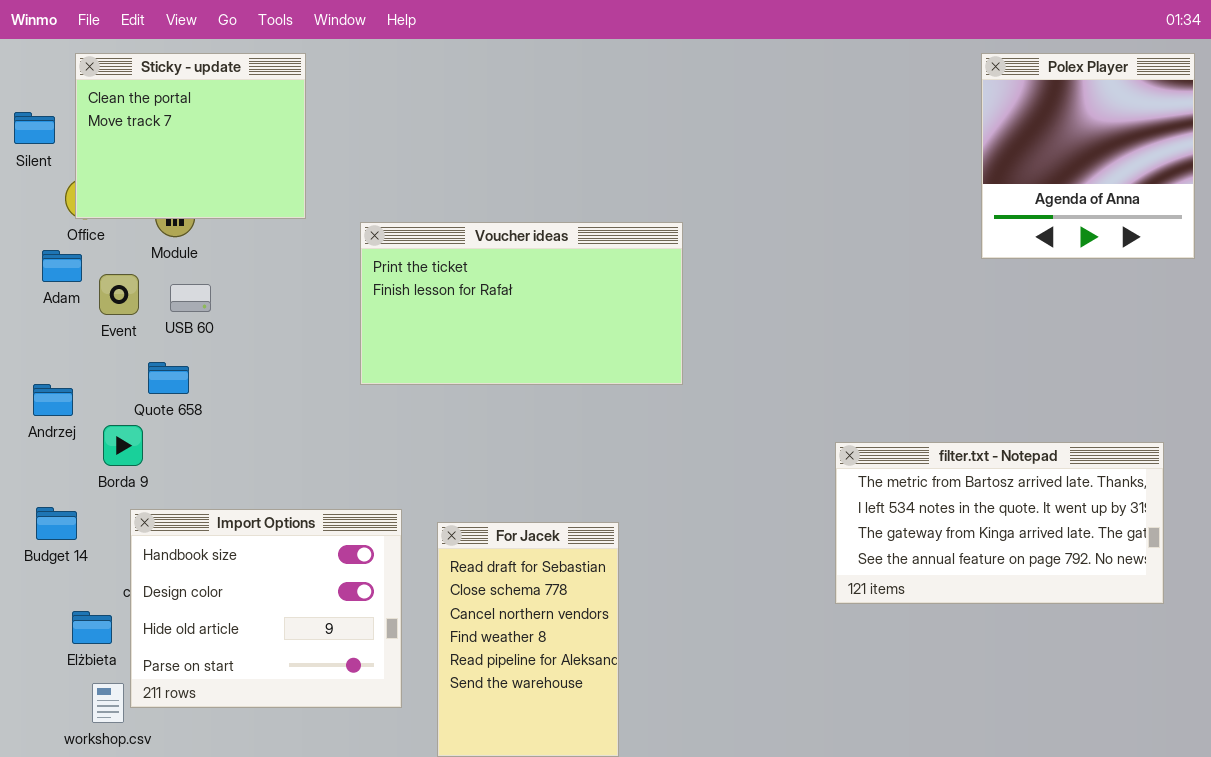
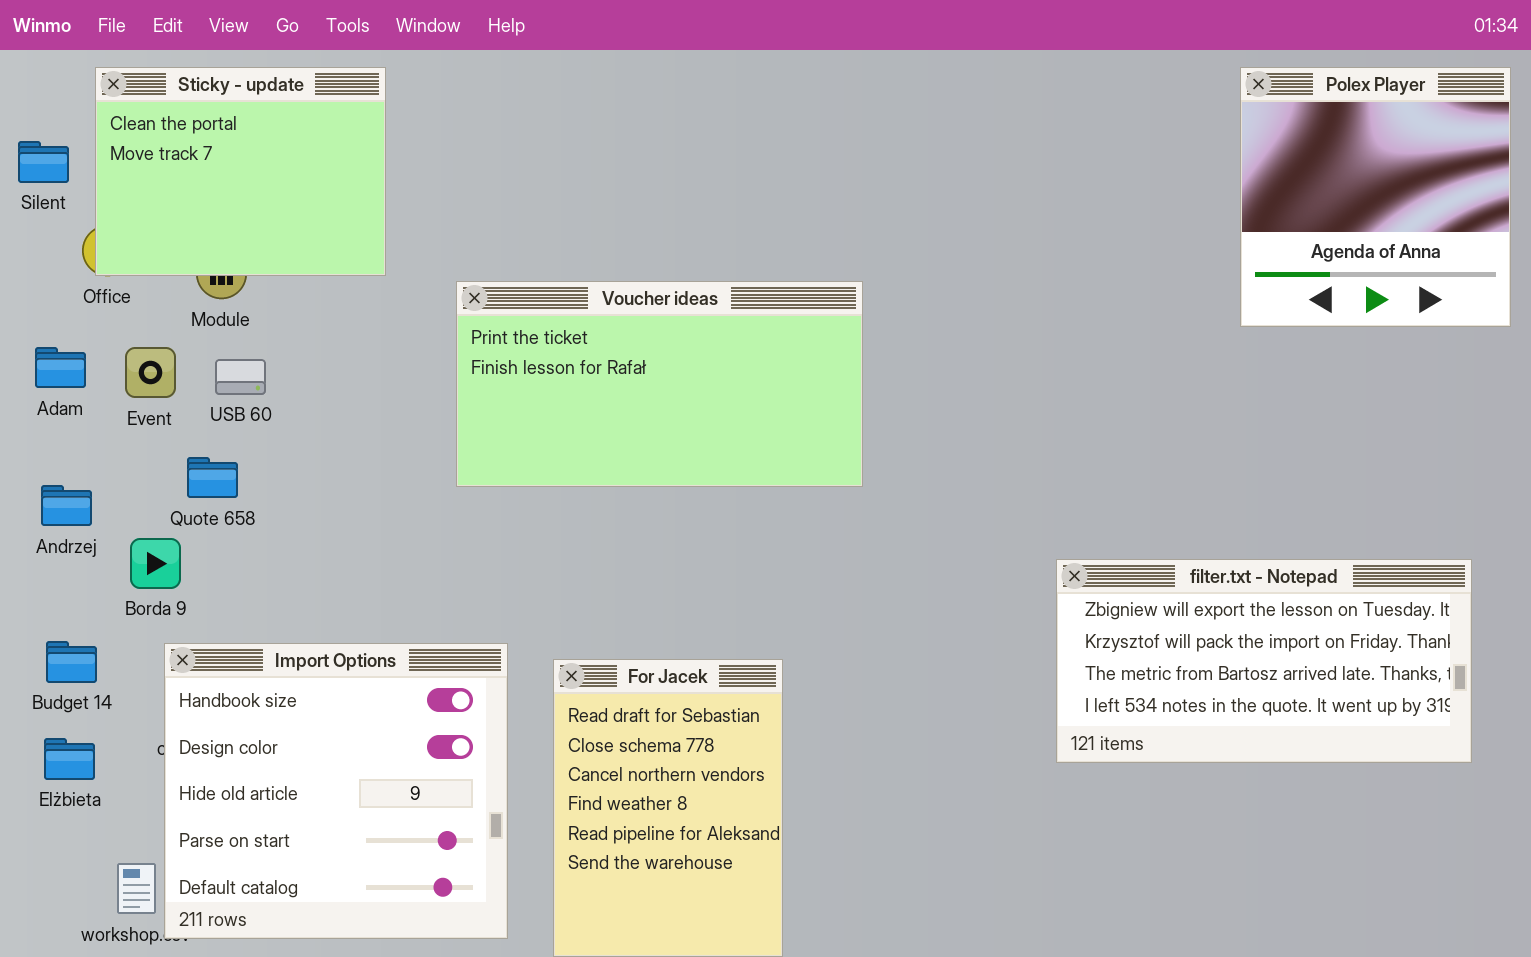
Adam: [42,250,82,282] -> [35,347,86,388], moved
filter.txt - Notepad: [835,442,1164,604] -> [1056,559,1472,763], scrolled up 2 rows
Import Options: [130,509,402,708] -> [164,643,508,939], resized
Elżbieta: [72,611,112,644] -> [44,738,95,780], moved

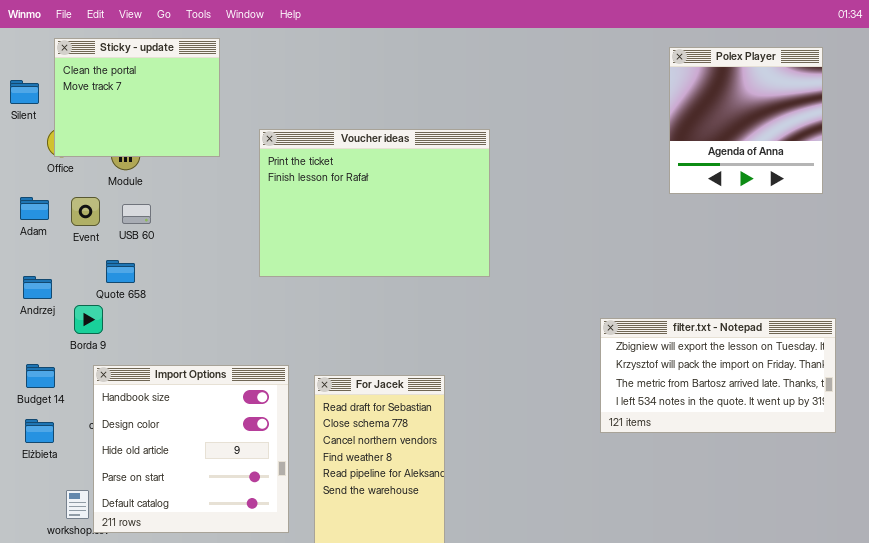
Polex Player: [1240,67,1511,327] -> [669,47,823,194], moved
Voucher ideas: [456,281,863,487] -> [259,129,490,277], resized

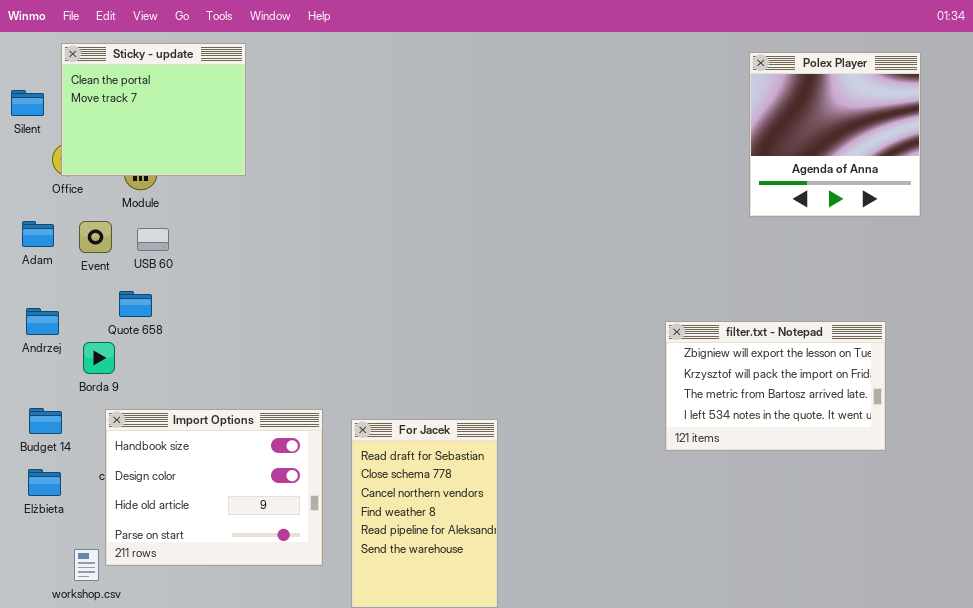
Voucher ideas: [259,129,490,277] -> none, closed
filter.txt - Notepad: [600,318,836,433] -> [665,321,886,451], moved, resized
Import Options: [93,365,289,533] -> [105,409,323,566], resized

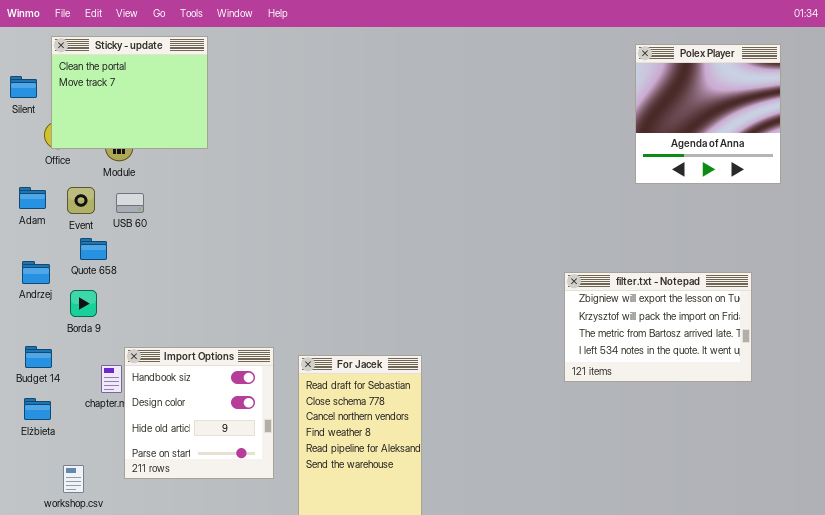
Quote 658: [119,291,152,317] -> [80,238,107,260], moved
Import Options: [105,409,323,566] -> [124,347,274,479], resized

